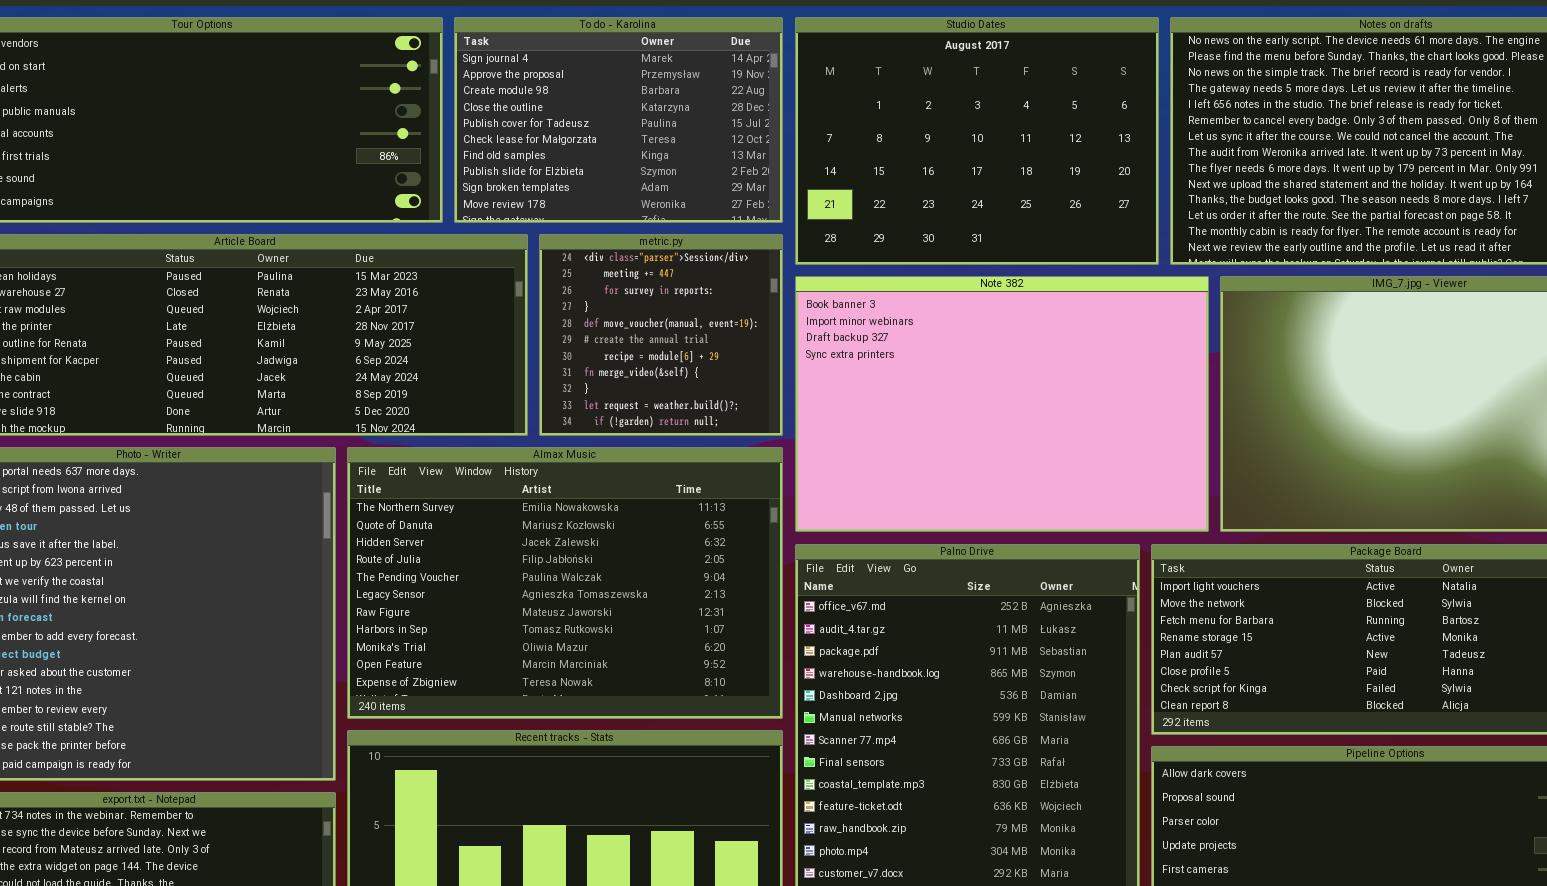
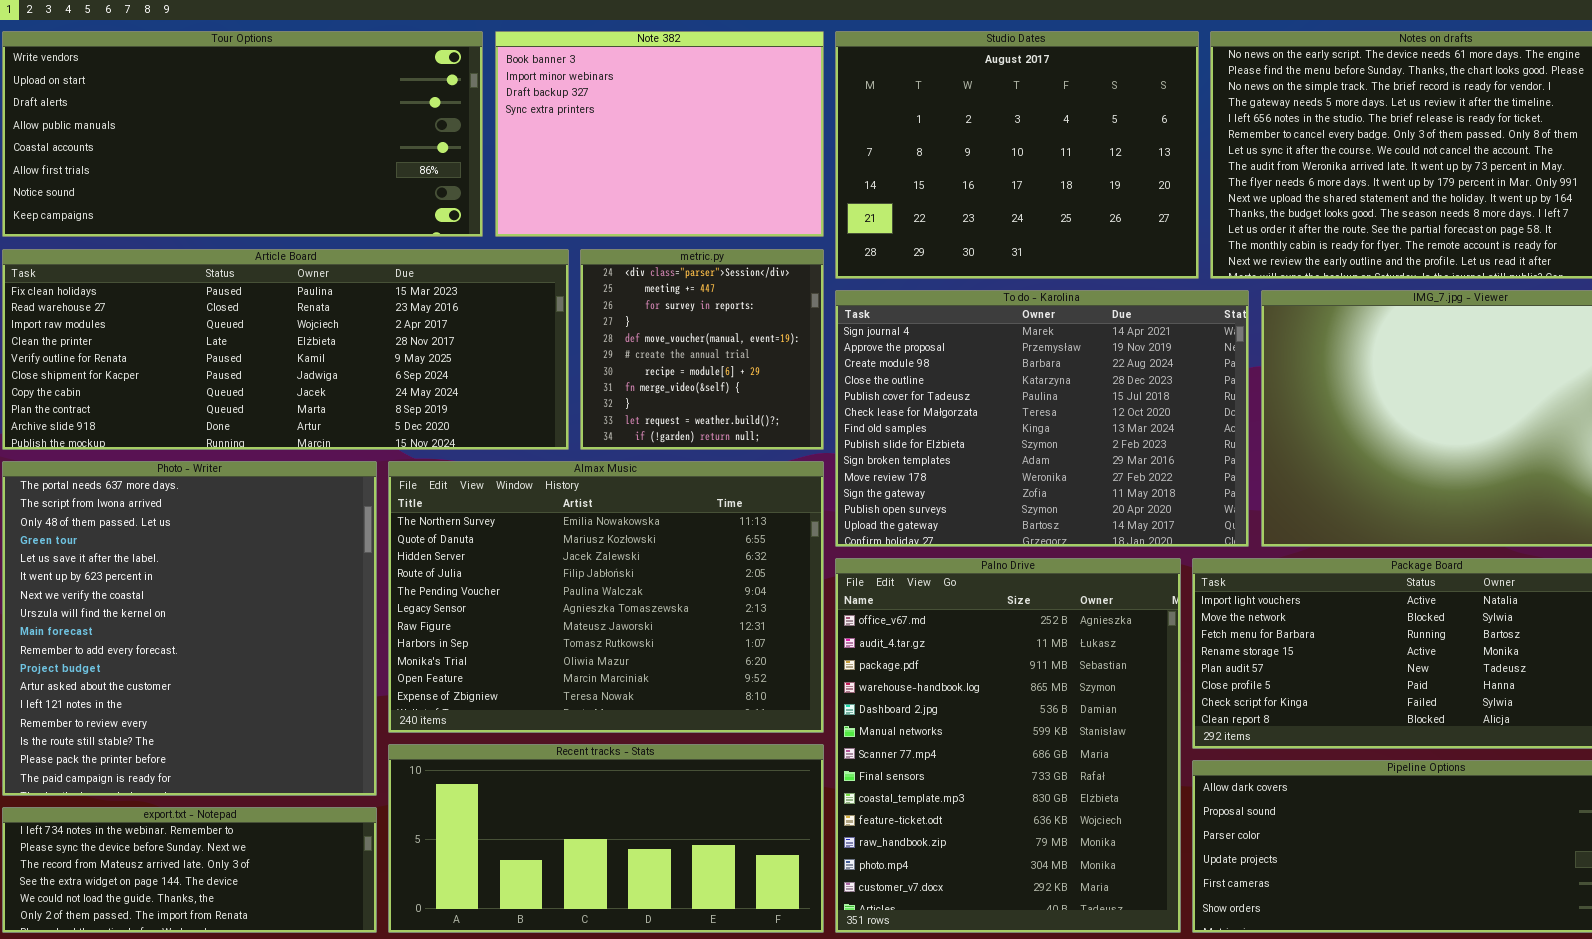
To do - Karolina: [454,17,783,223] -> [835,290,1249,547], moved, resized
Note 382: [795,276,1209,532] -> [495,31,824,237], moved, resized

